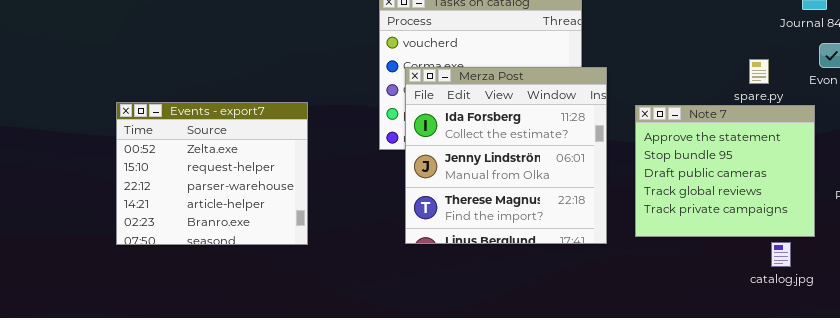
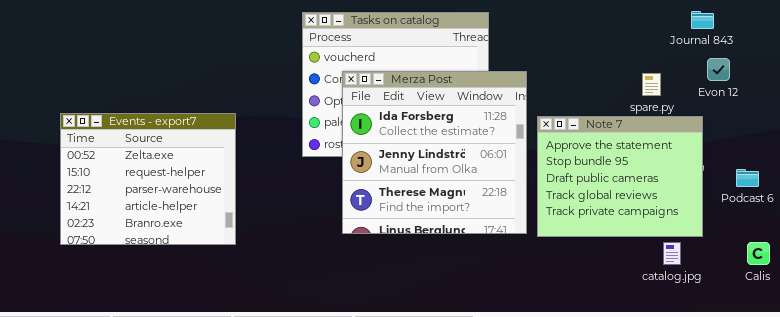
Merza Post: [405,67,607,244] -> [342,71,527,234], moved

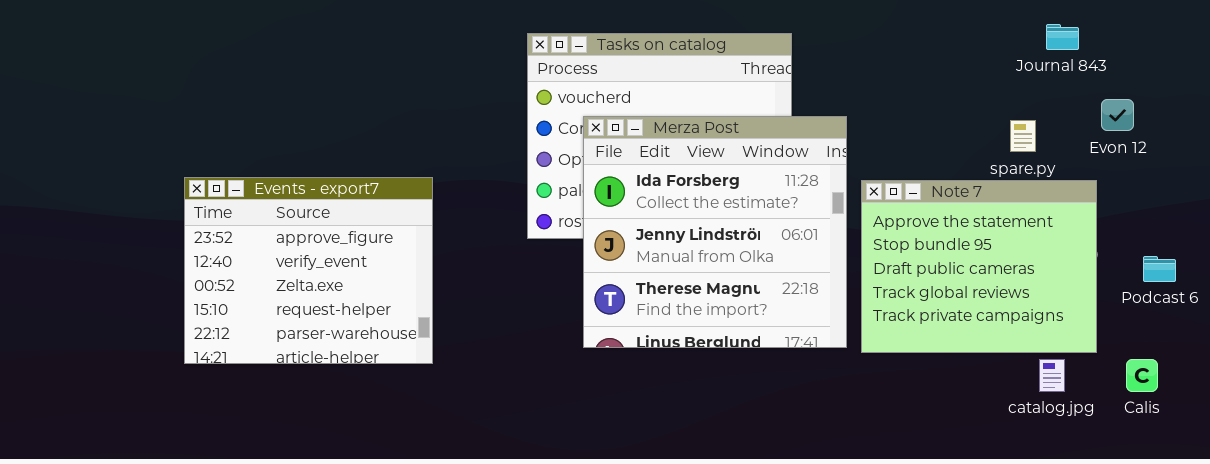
Journal 843: [691,11,714,29] -> [1046,24,1079,50], moved
Events - export7: [60,113,236,245] -> [184,177,433,364], scrolled up 2 rows
Calis: [747,242,770,265] -> [1126,359,1158,392], moved

